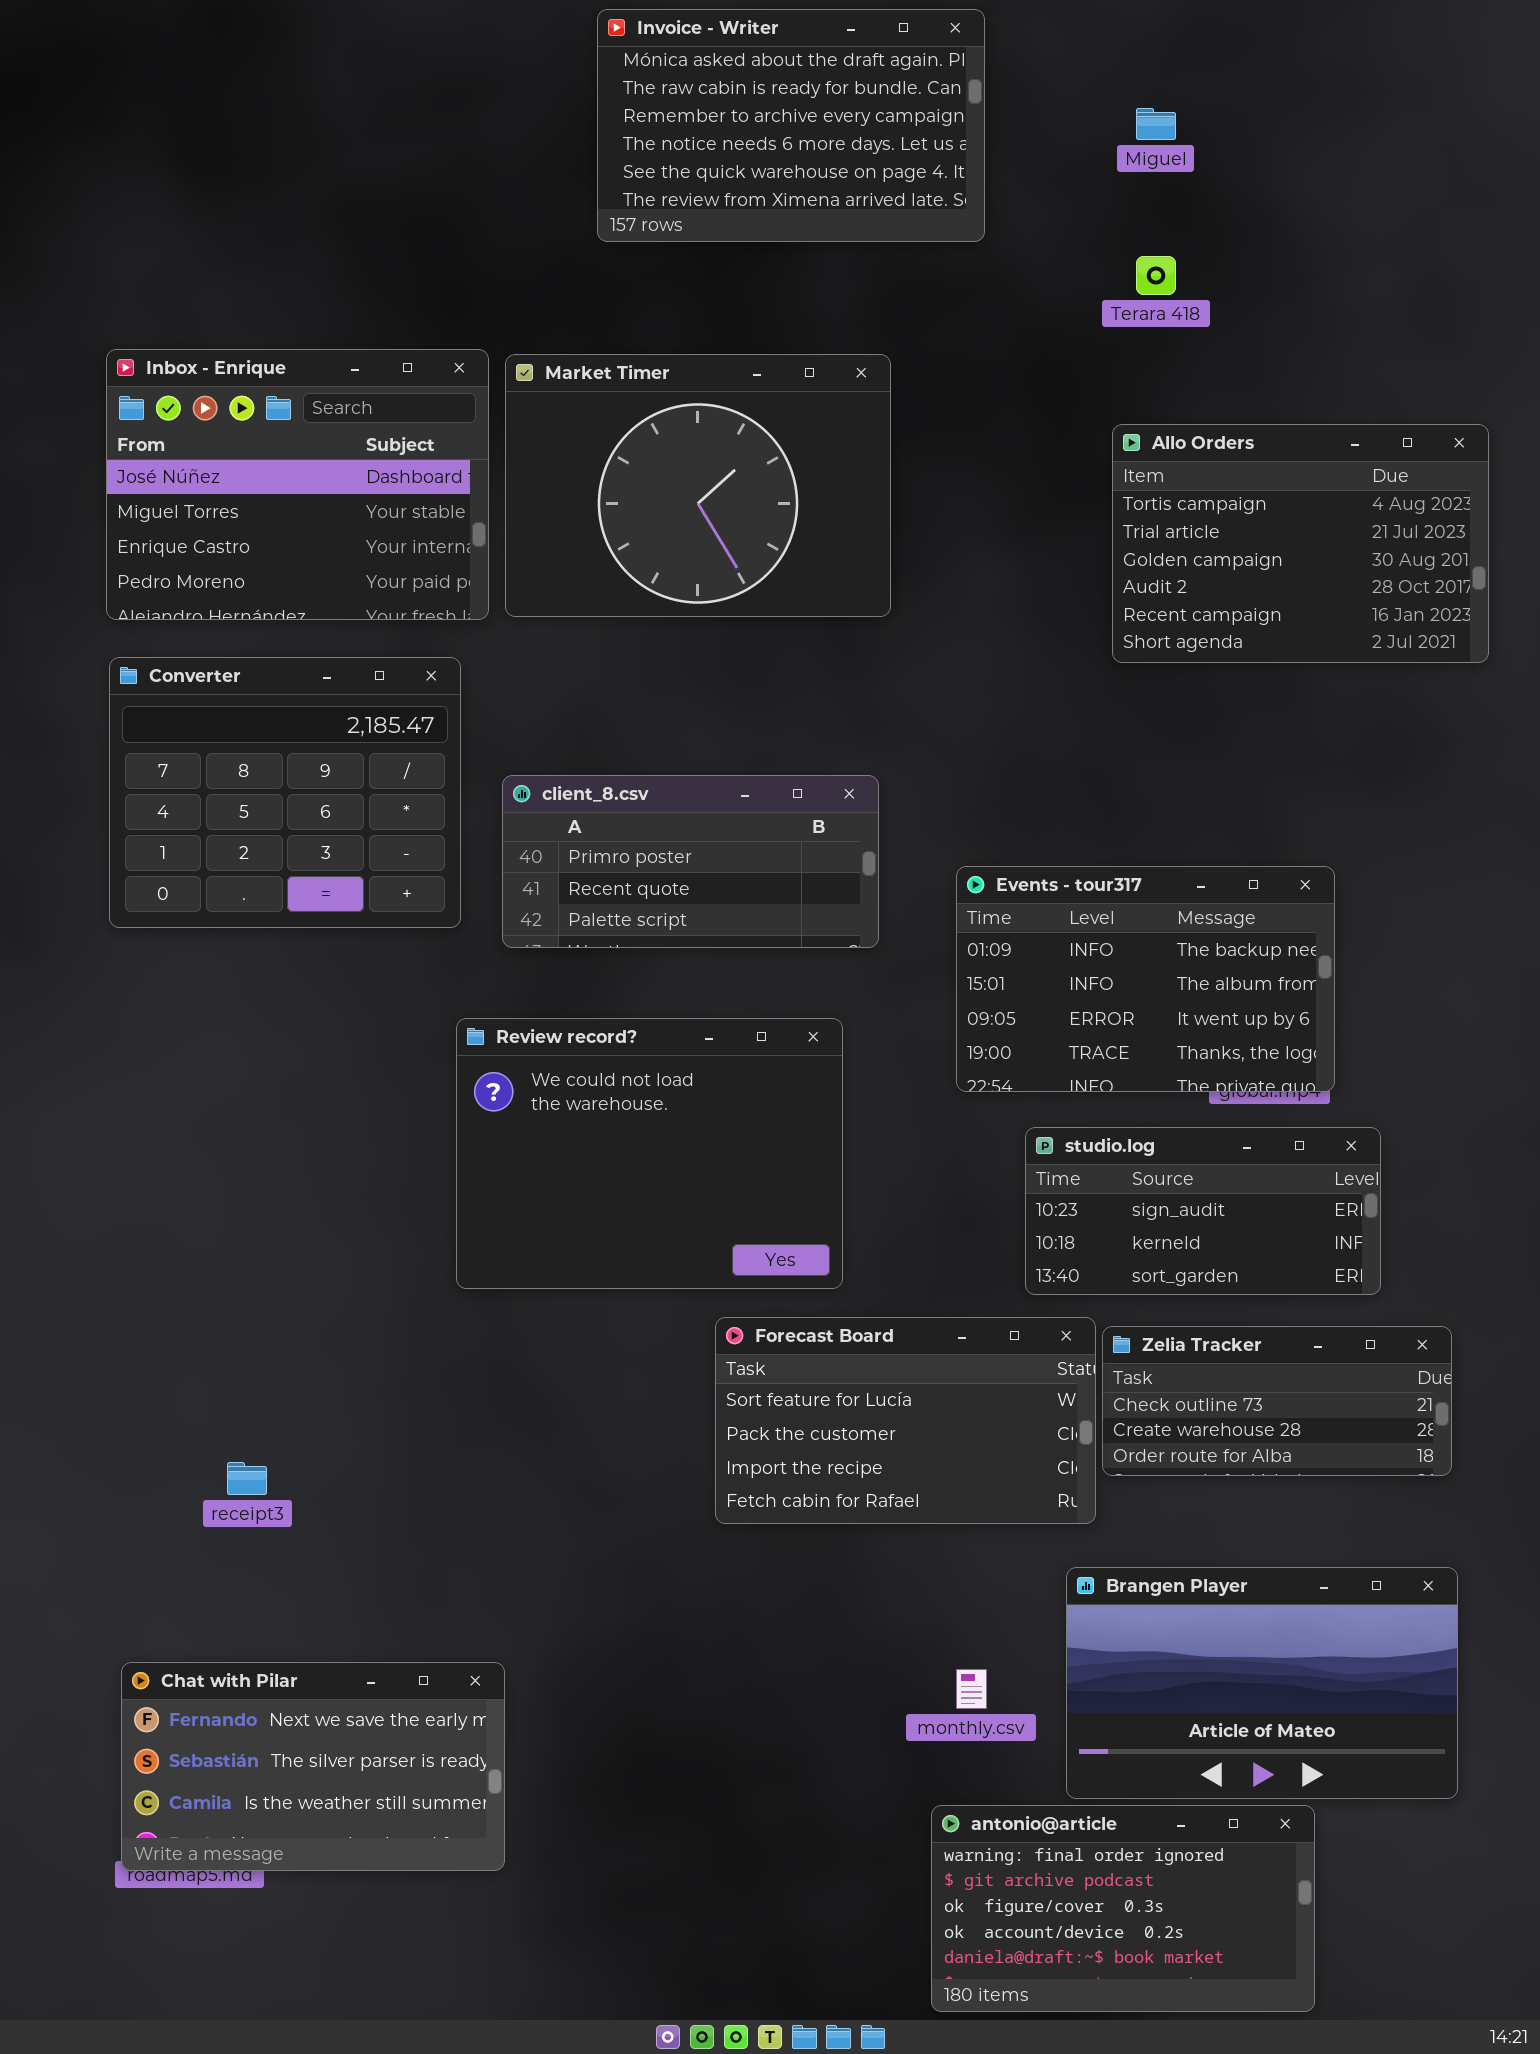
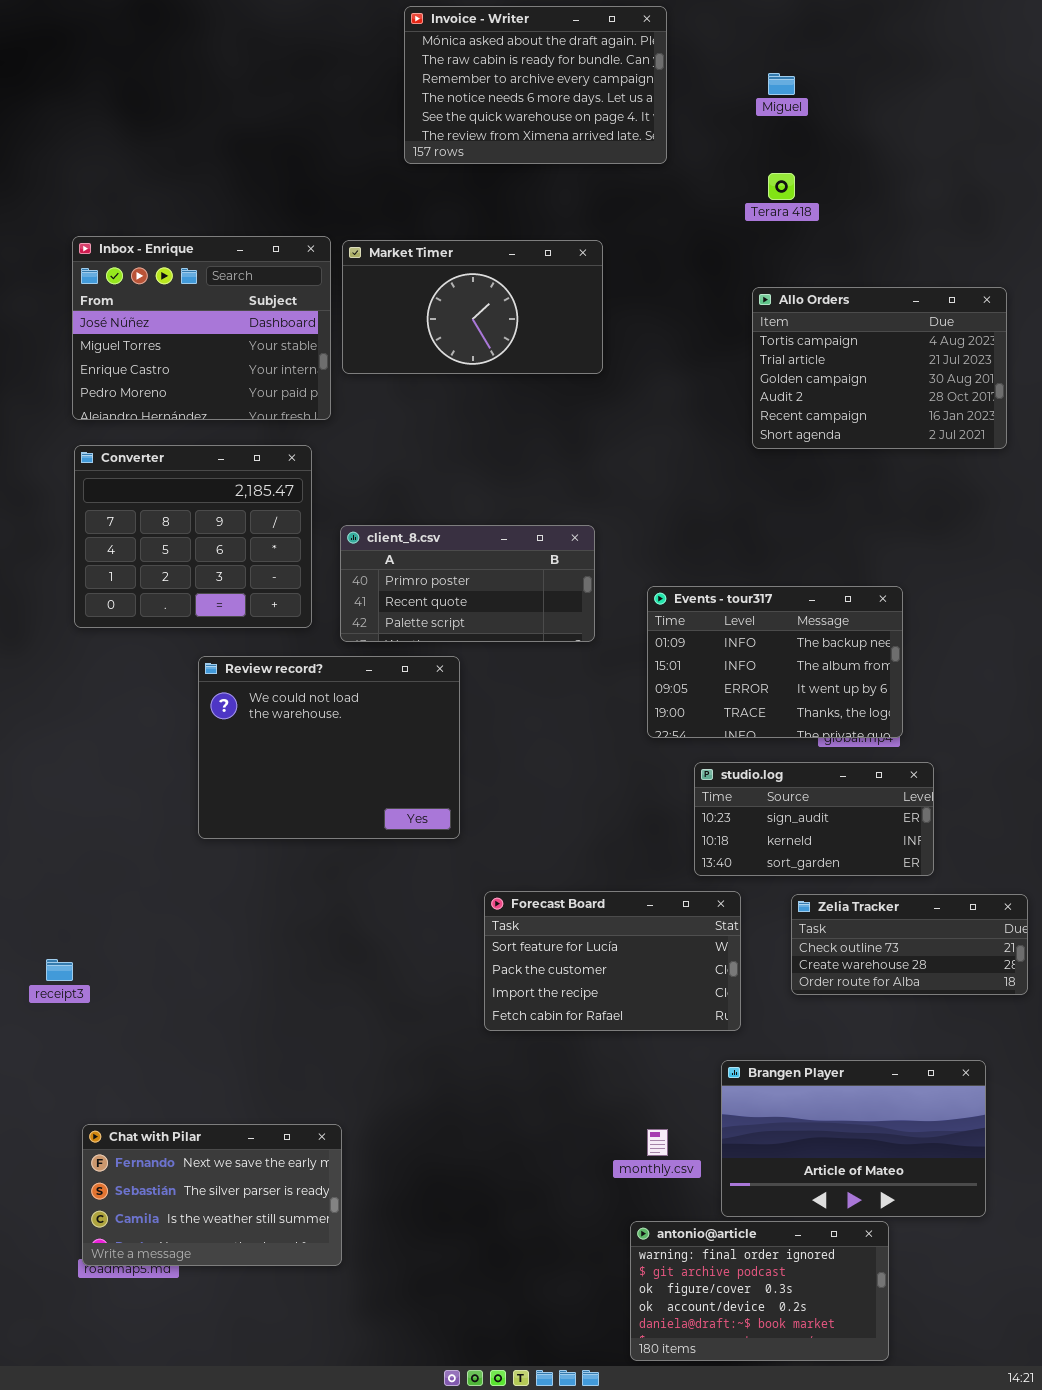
Market Timer: [505,354,891,617] -> [342,240,603,374], resized
Review record?: [456,1018,843,1289] -> [198,656,460,839], moved
Zelia Tracker: [1102,1326,1452,1476] -> [791,894,1028,995], moved
receipt3: [227,1462,267,1495] -> [46,959,73,981], moved

